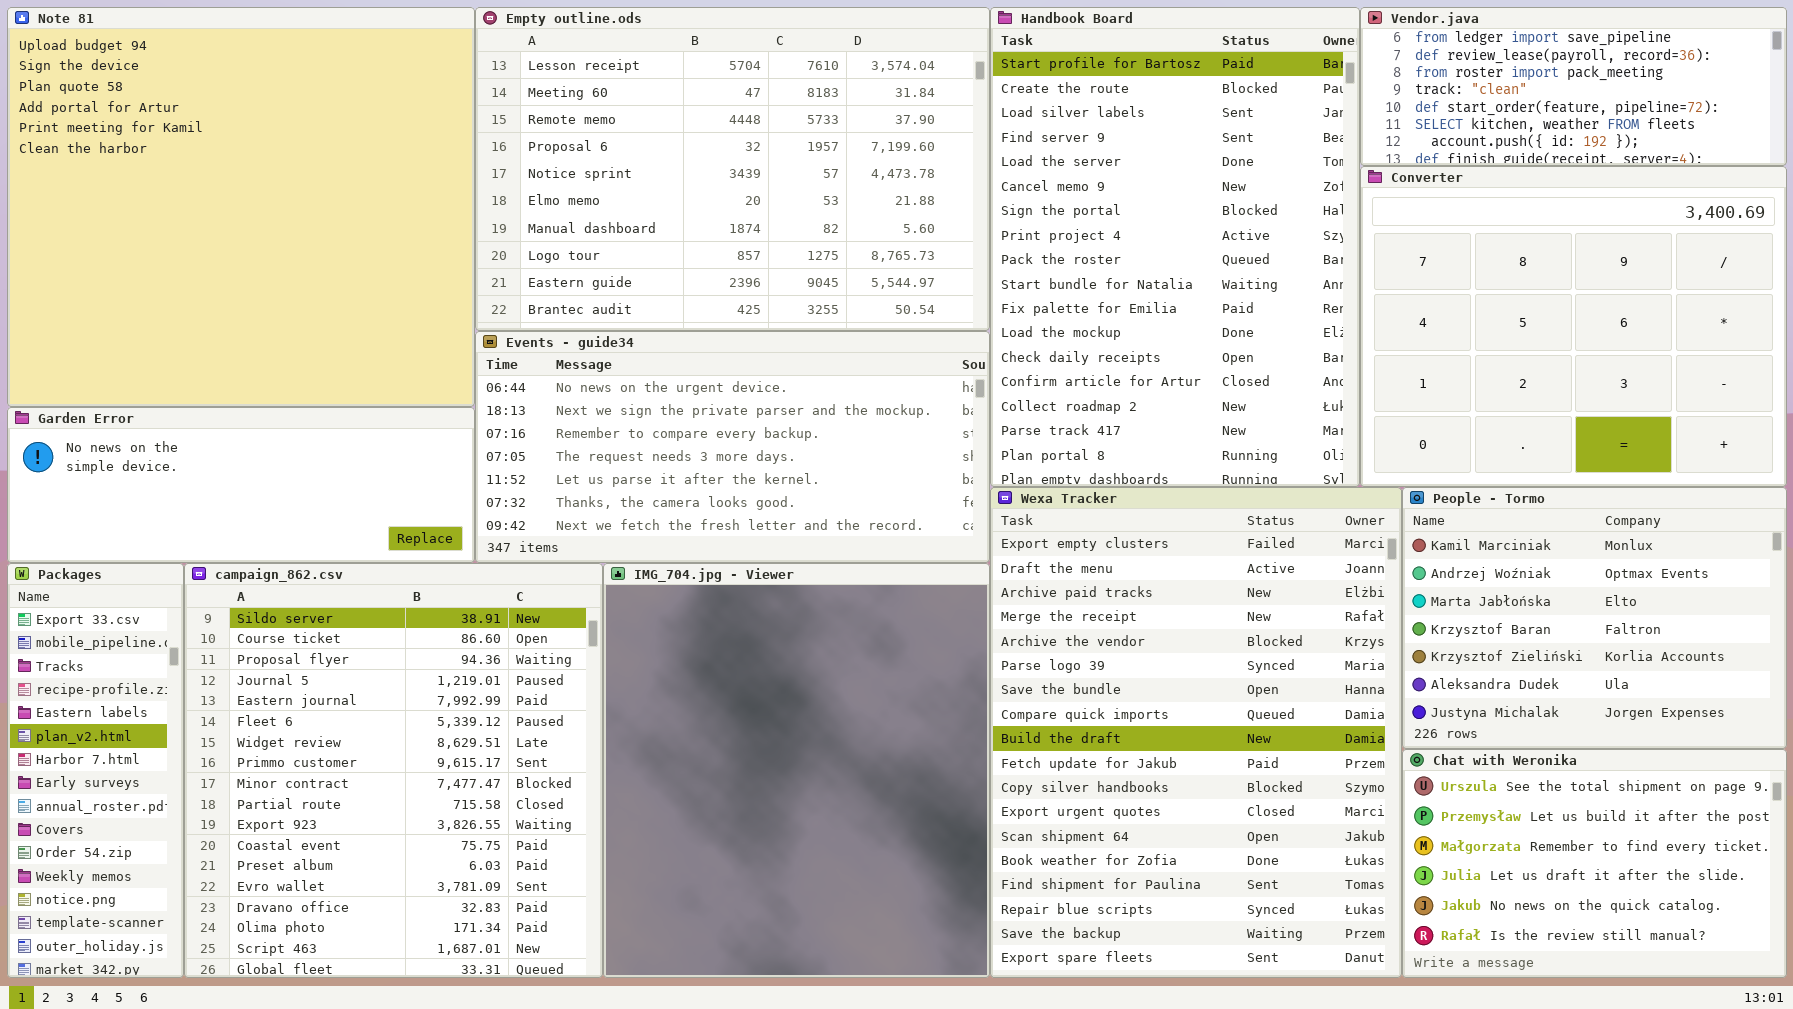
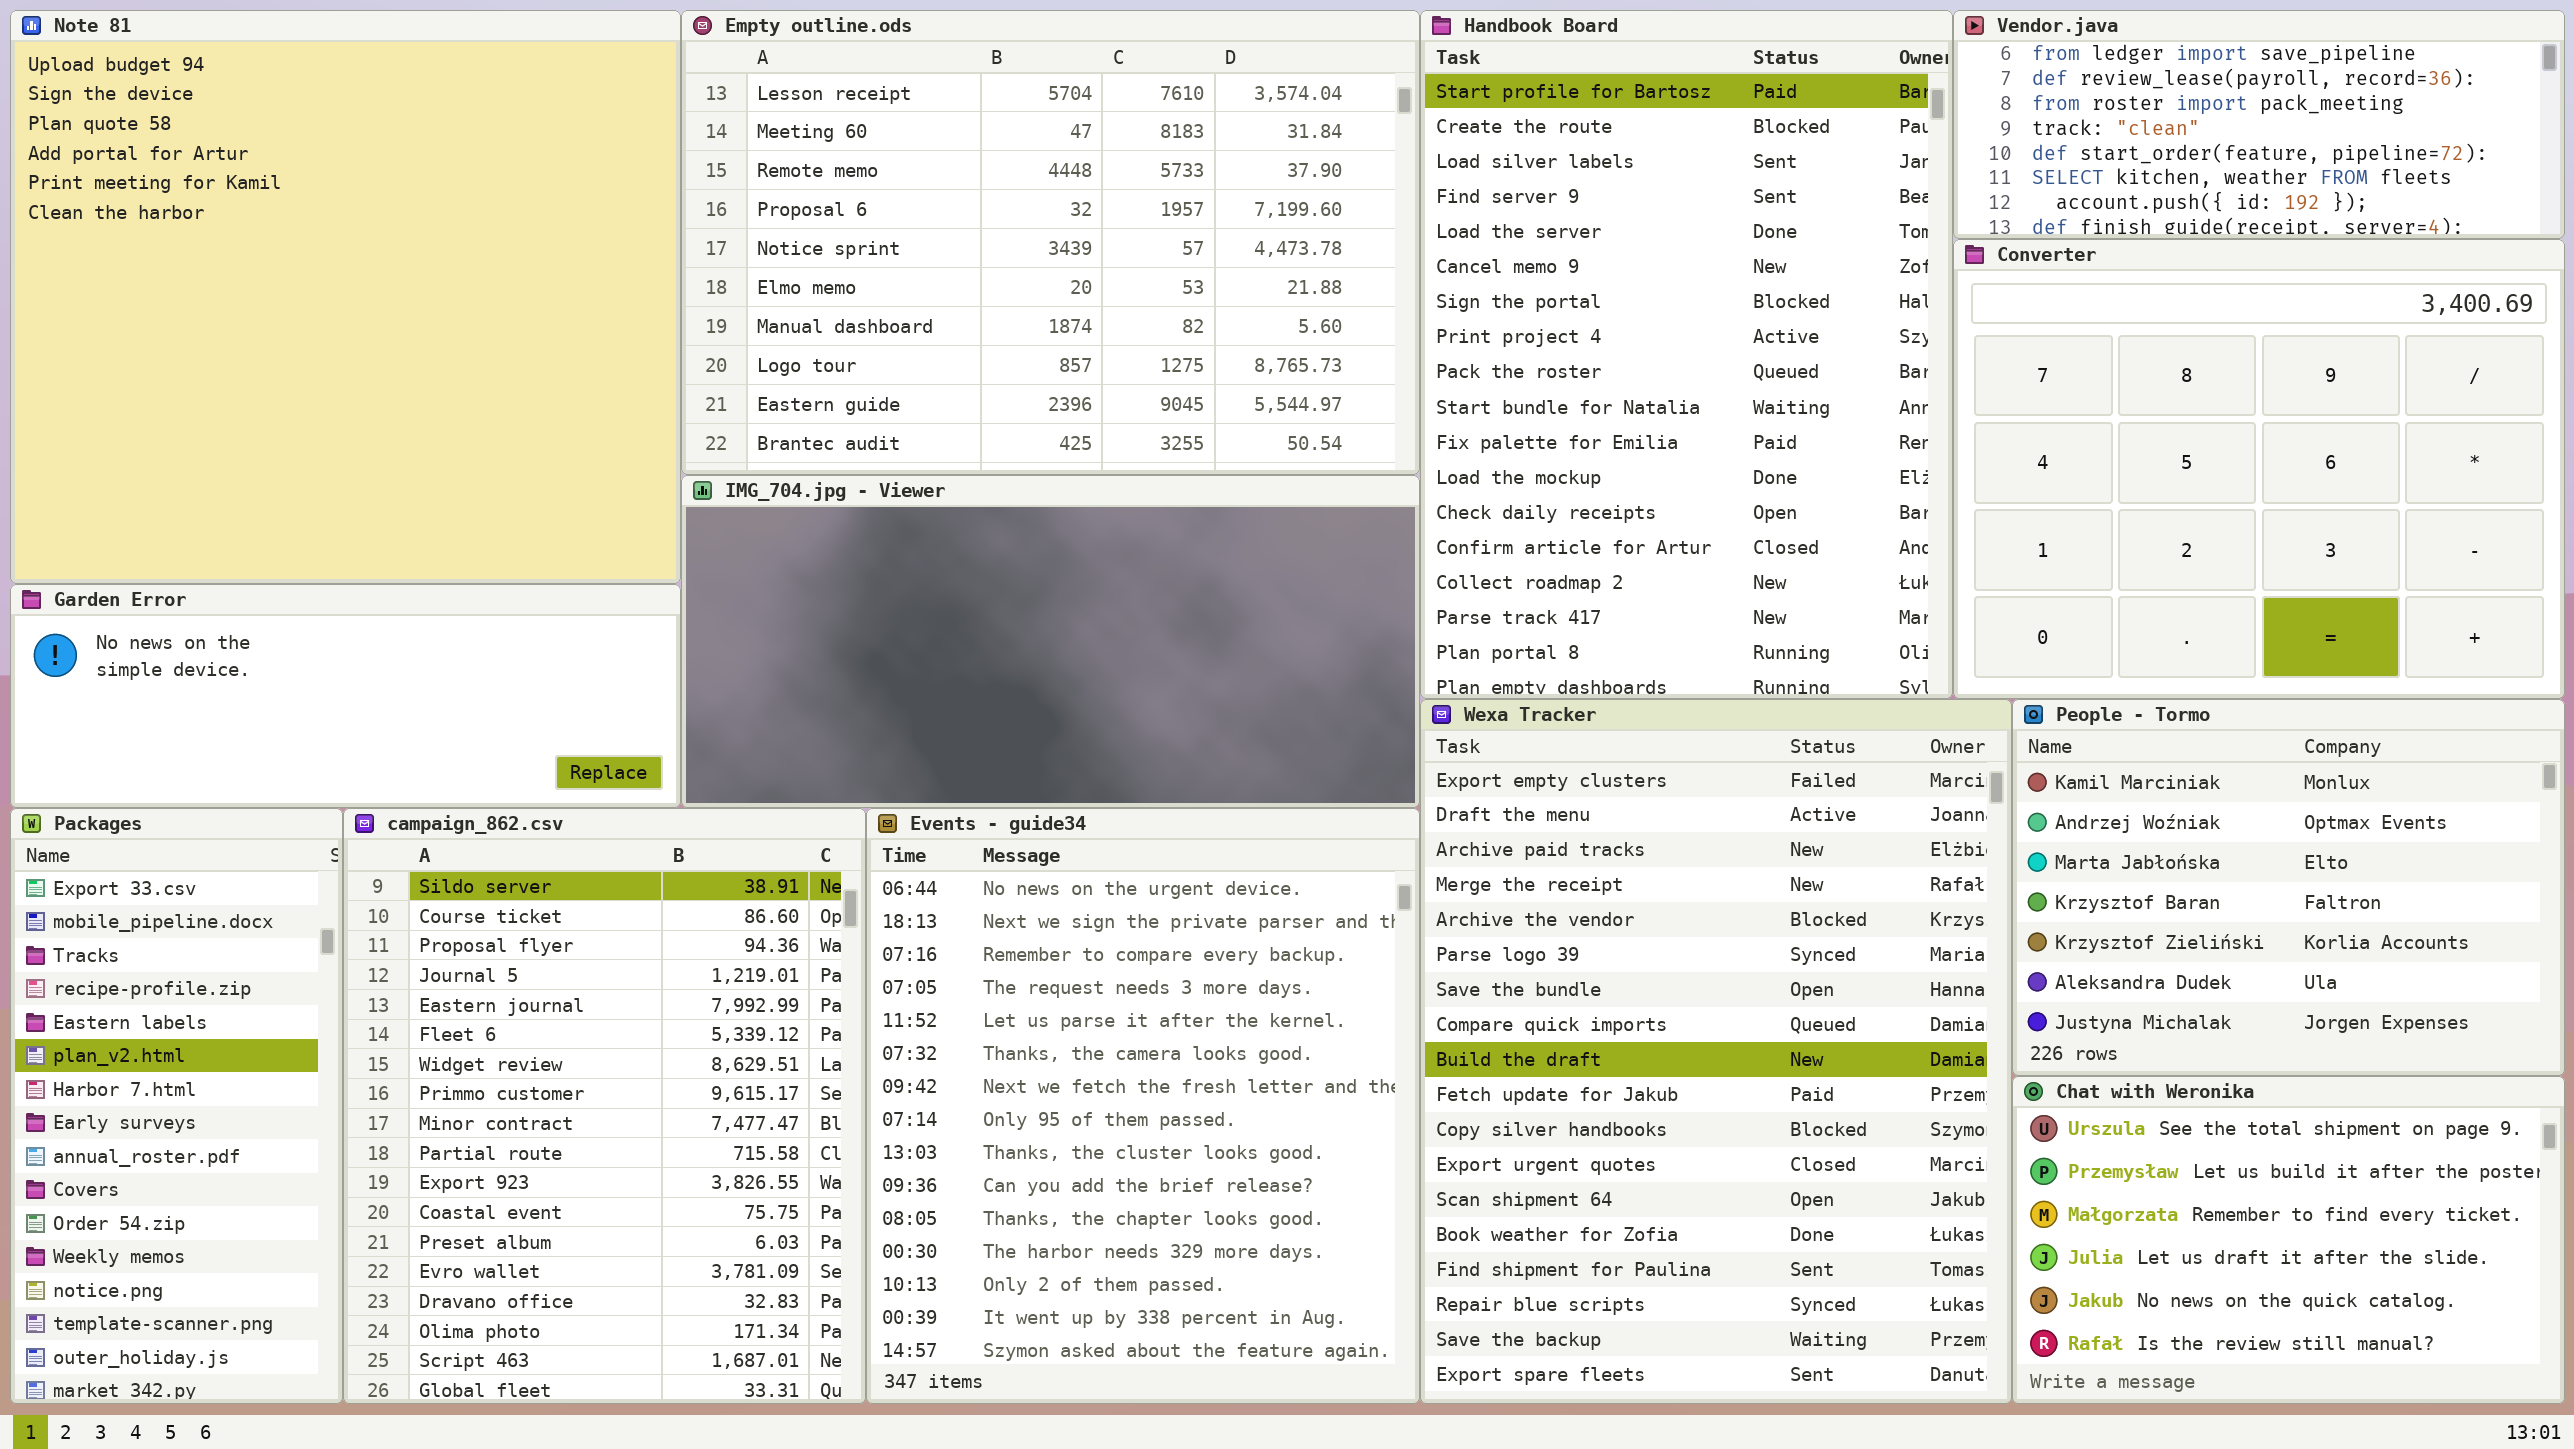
Events - guide34: [475,331,990,563] -> [866,808,1420,1404], moved, resized
Packages: [7,563,184,978] -> [10,808,343,1404], resized
campaign_862.csv: [184,563,603,978] -> [343,808,866,1404], resized
IMG_704.jpg - Viewer: [603,563,990,978] -> [681,475,1420,808], moved, resized

